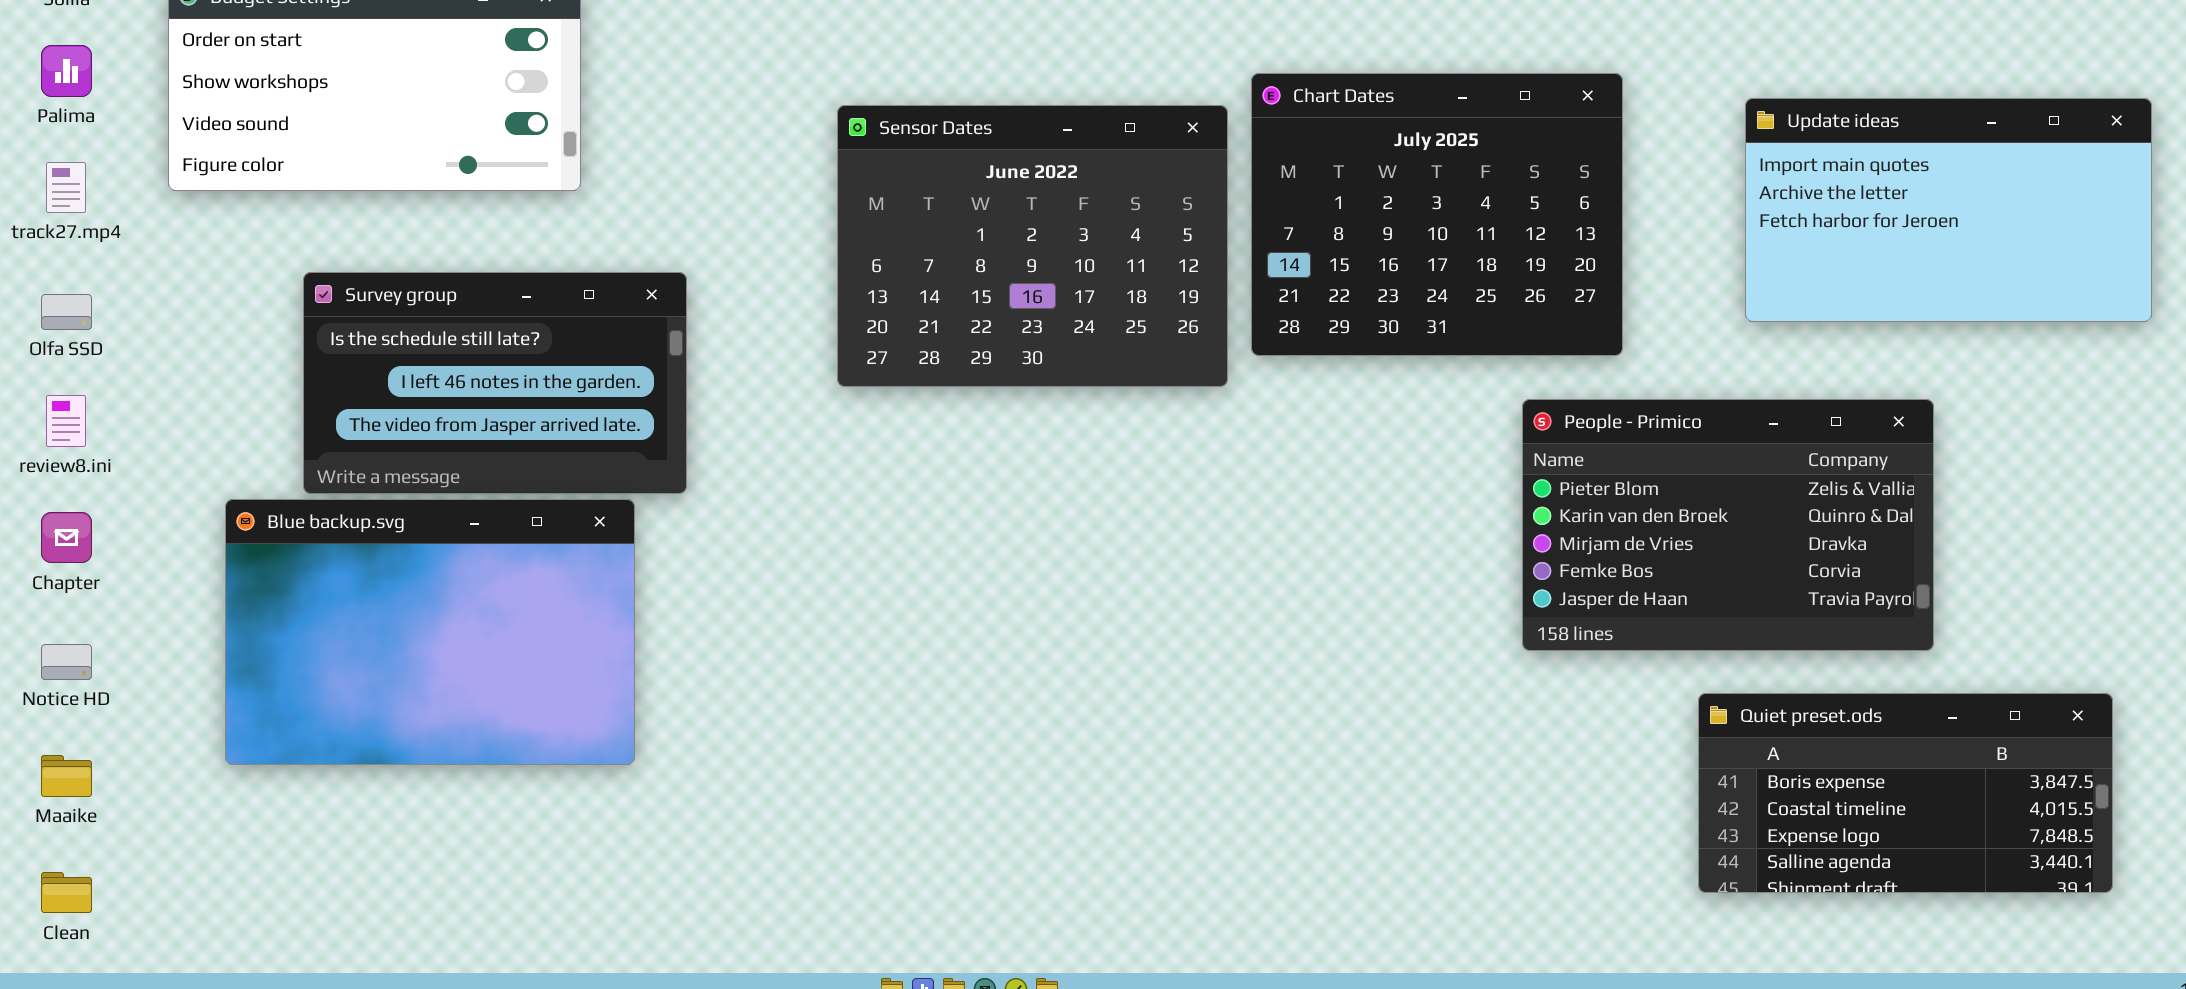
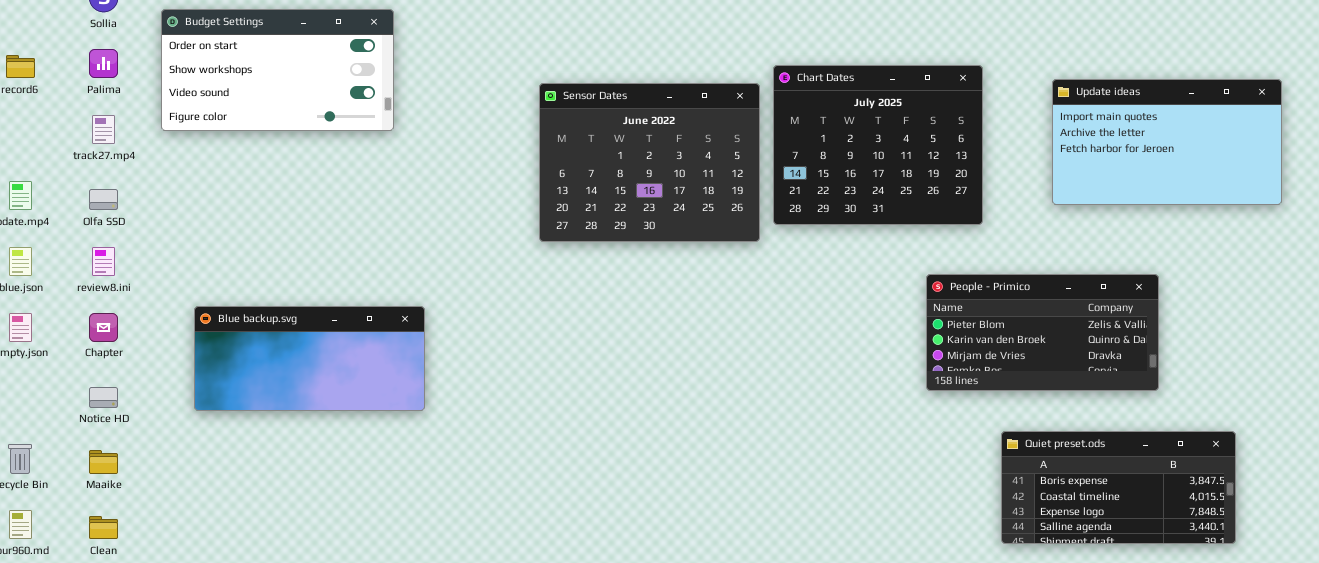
Survey group: [303,272,687,494] -> none, closed
People - Primico: [1522,399,1934,651] -> [926,274,1159,391], resized
Blue backup.svg: [225,499,635,765] -> [194,306,425,411], resized
Quiet preset.ods: [1698,693,2113,893] -> [1001,431,1236,544], moved

